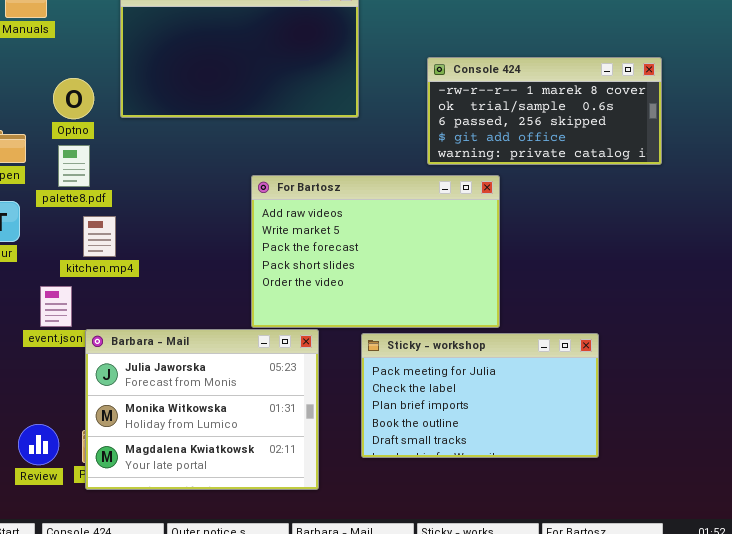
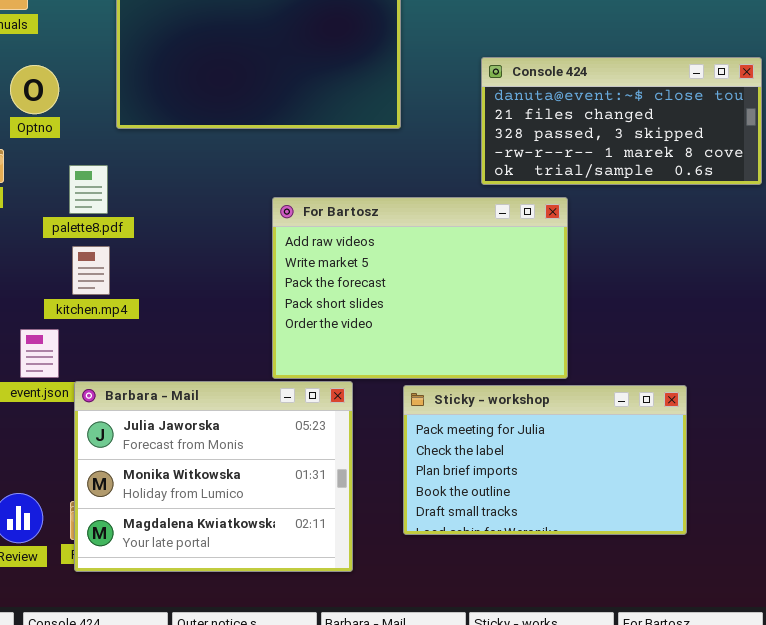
Console 424: [427,57,662,165] -> [481,57,762,185], scrolled up 3 rows
Optno: [53,78,94,119] -> [10,65,59,114], moved
palette8.pdf: [58,145,90,187] -> [69,165,108,214], moved

